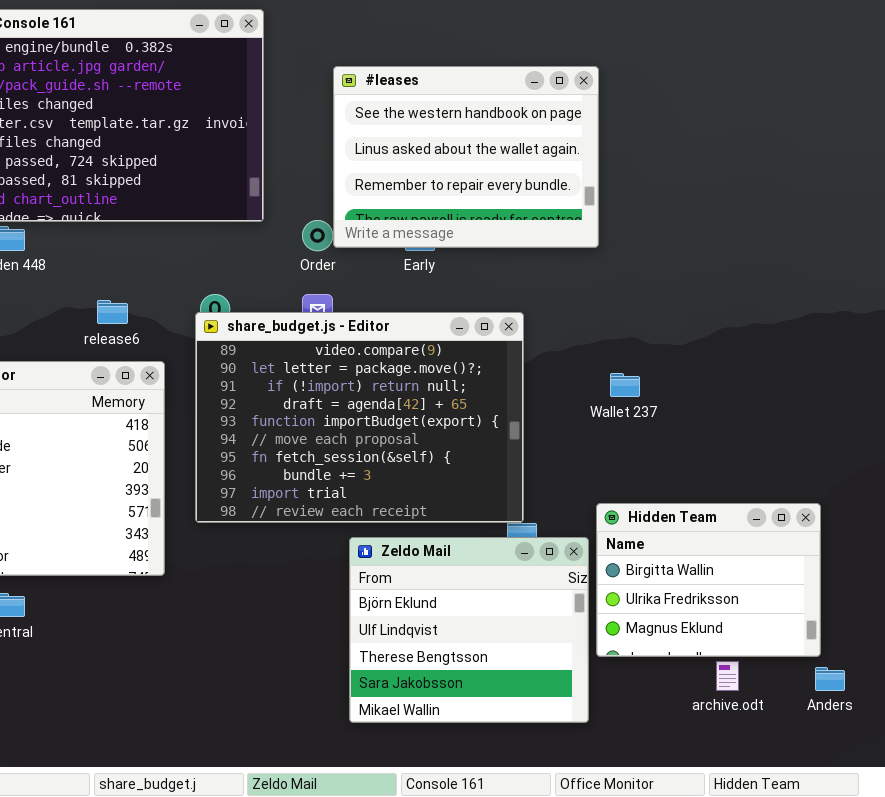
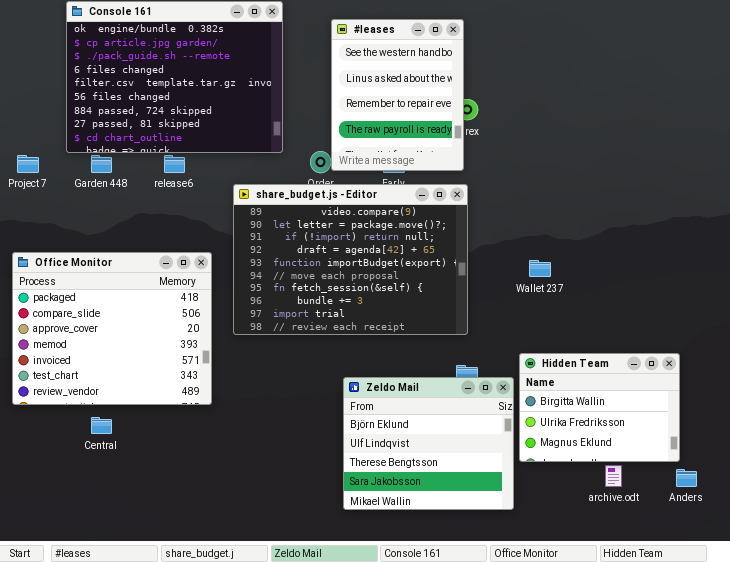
#leases: [333,66,599,248] -> [331,19,464,171], resized
release6: [97,300,128,324] -> [164,155,185,173], moved
share_budget.js - Editor: [195,312,524,523] -> [233,184,468,335], moved

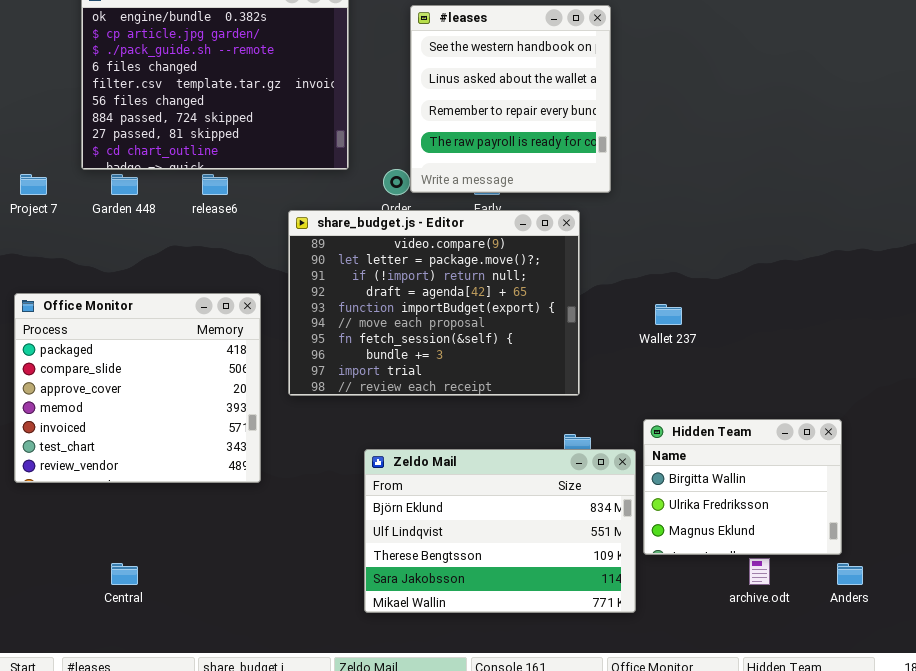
#leases: [331,19,464,171] -> [410,5,611,193], resized
Zeldo Mail: [343,377,514,510] -> [364,449,636,613], resized
Central: [91,417,112,434] -> [111,563,138,585], moved

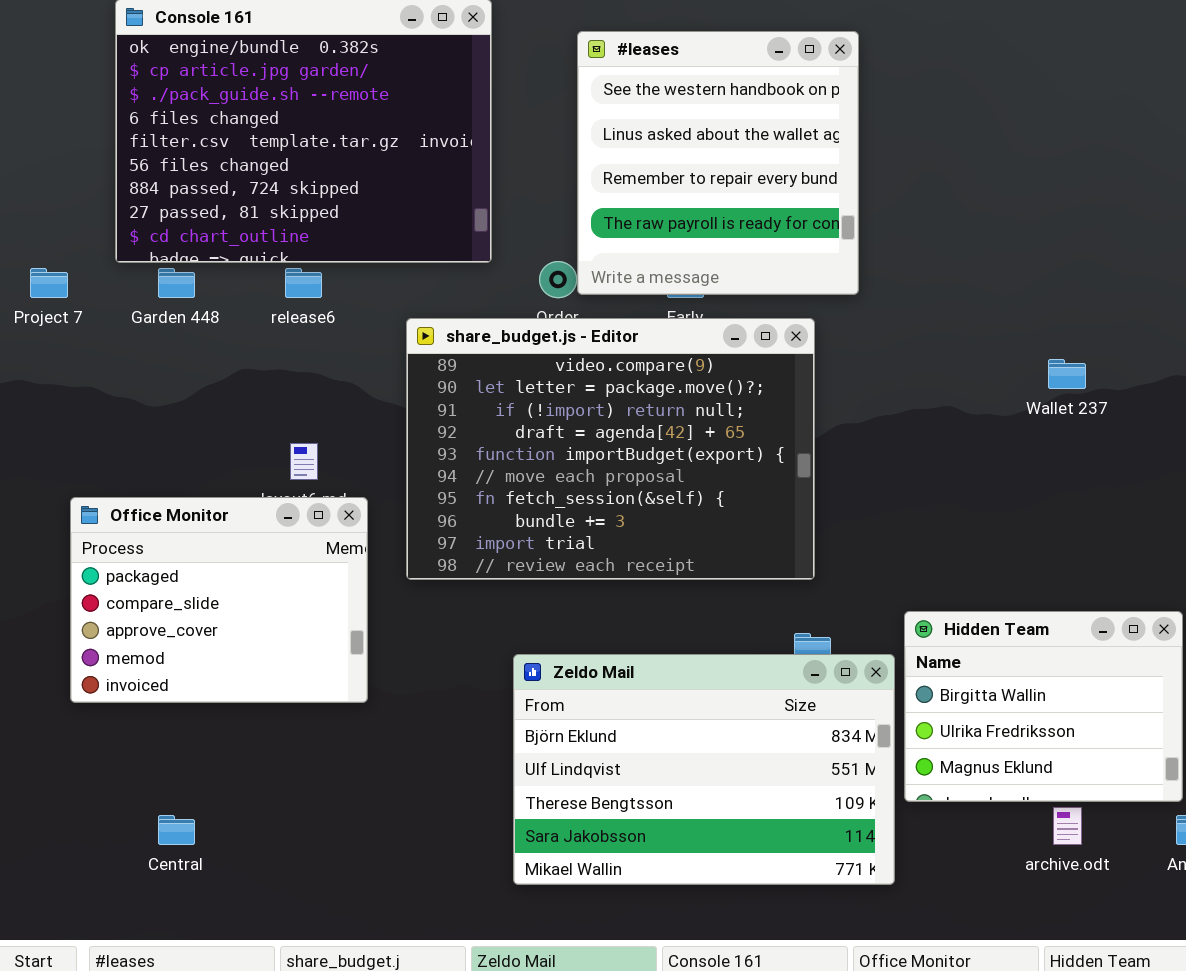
Office Monitor: [14,293,261,483] -> [70,497,368,703], resized
Wallet 237: [655,304,682,325] -> [1048,359,1086,389], moved

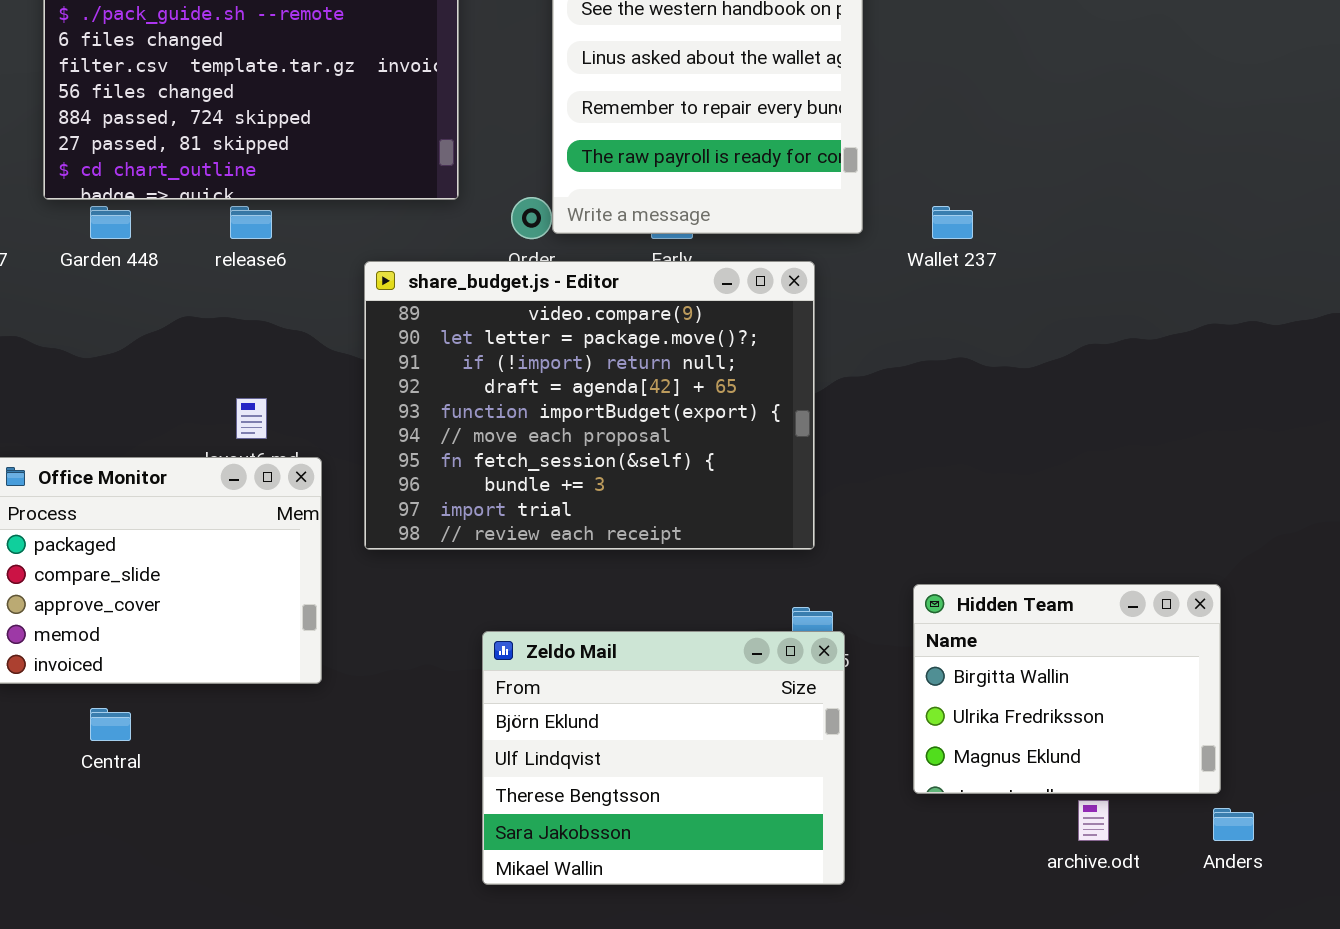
Wallet 237: [1048,359,1086,389] -> [932,206,973,239], moved
Zeldo Mail: [513,654,895,885] -> [482,631,845,885], resized
Central: [158,815,195,845] -> [90,708,131,741], moved

